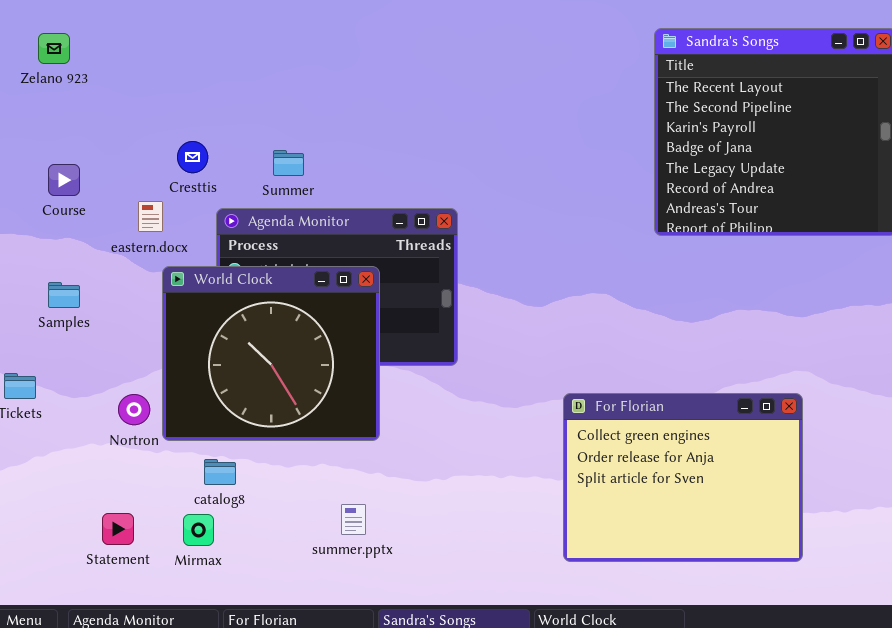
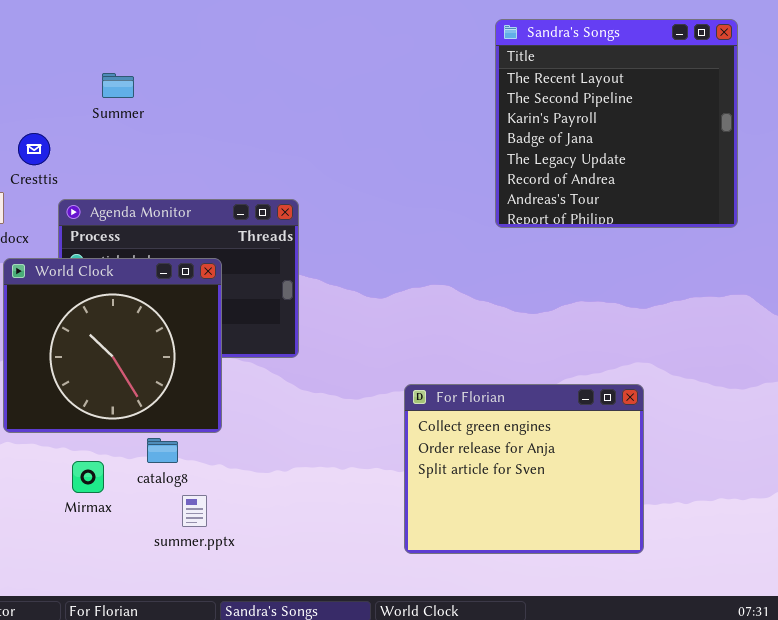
Summer: [273,150,304,176] -> [102,73,134,98], moved
catalog8: [204,459,236,485] -> [147,438,178,463], moved
Mirmax: [183,514,214,546] -> [72,461,104,493], moved

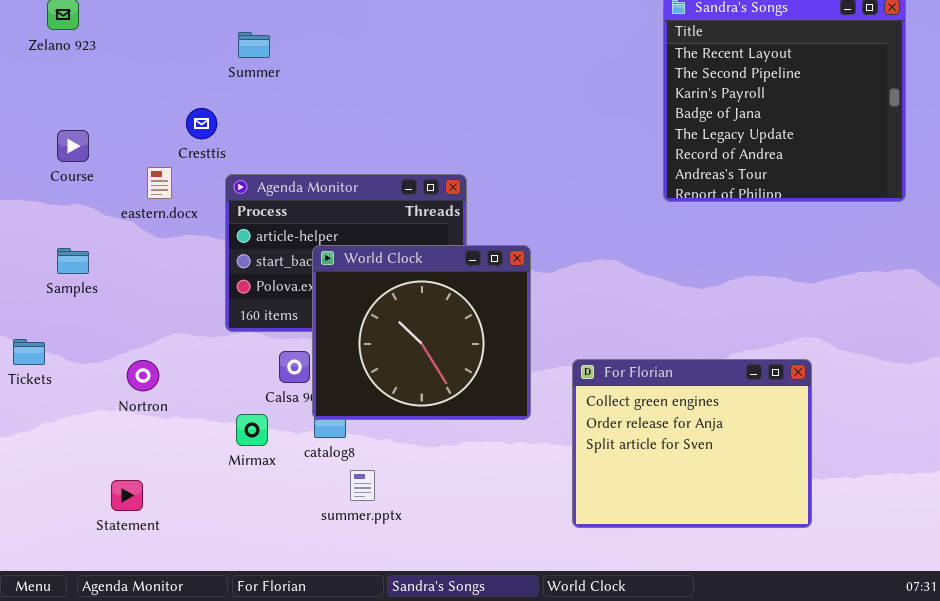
Summer: [102,73,134,98] -> [238,32,270,58], moved
World Clock: [3,258,222,433] -> [312,245,531,420], moved
Mirmax: [72,461,104,493] -> [236,414,268,446], moved

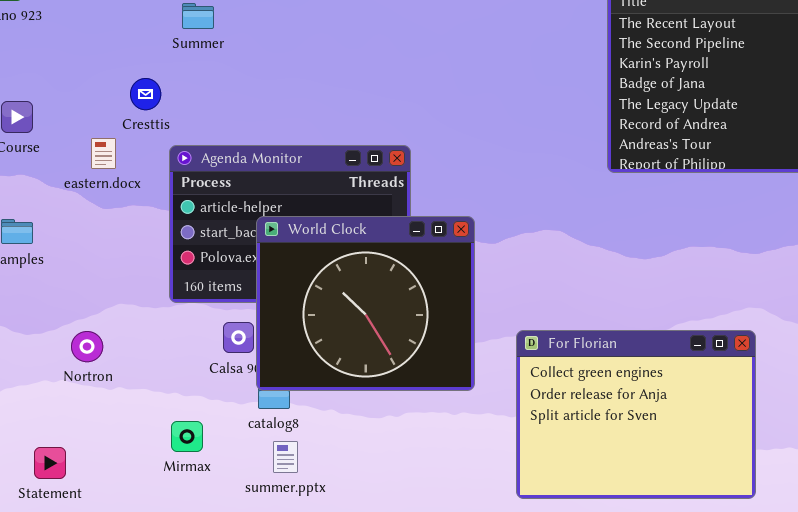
Mirmax: [236,414,268,446] -> [171,421,203,452], moved
summer.pptx: [350,470,375,501] -> [273,441,298,473], moved
Statement: [111,480,143,511] -> [34,447,66,479], moved

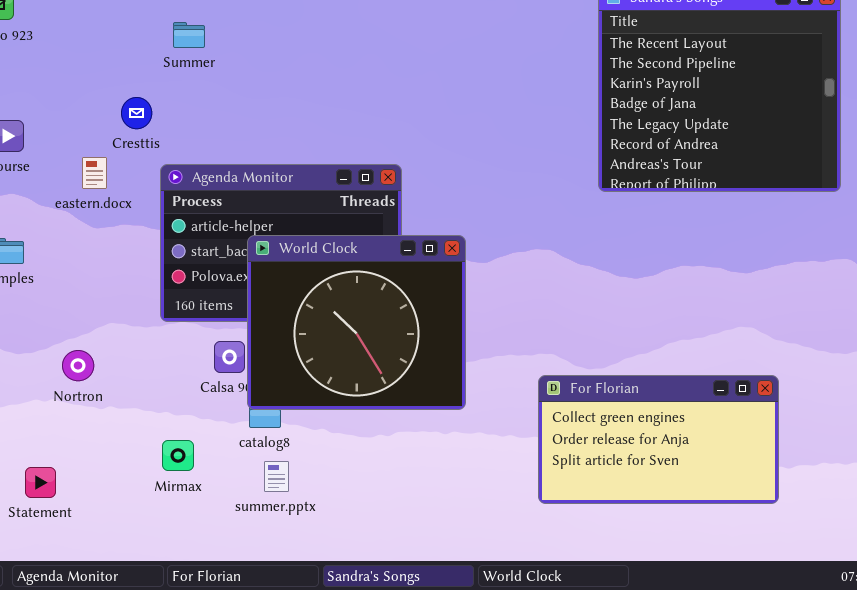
For Florian: [516,330,756,499] -> [538,375,779,504], moved, resized

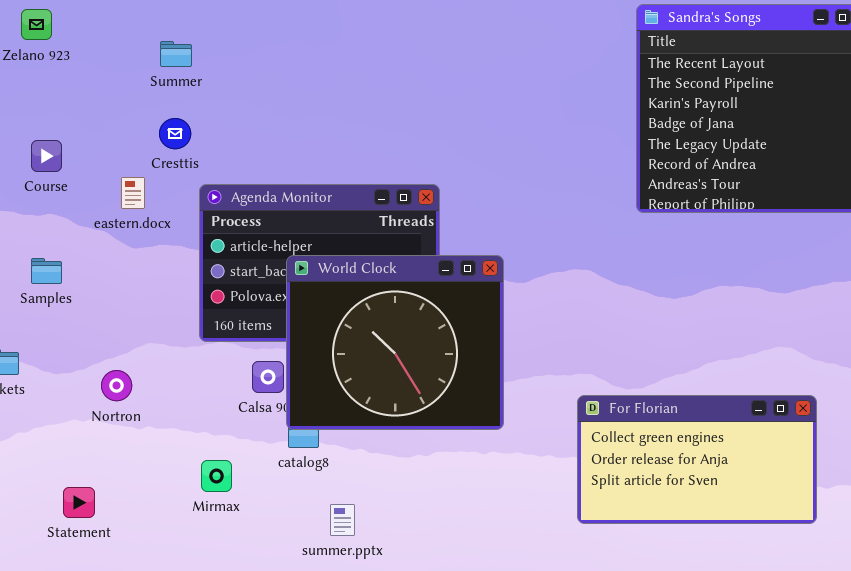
Summer: [173,22,205,48] -> [160,41,192,67], moved
summer.pptx: [264,461,289,492] -> [330,504,355,536], moved

